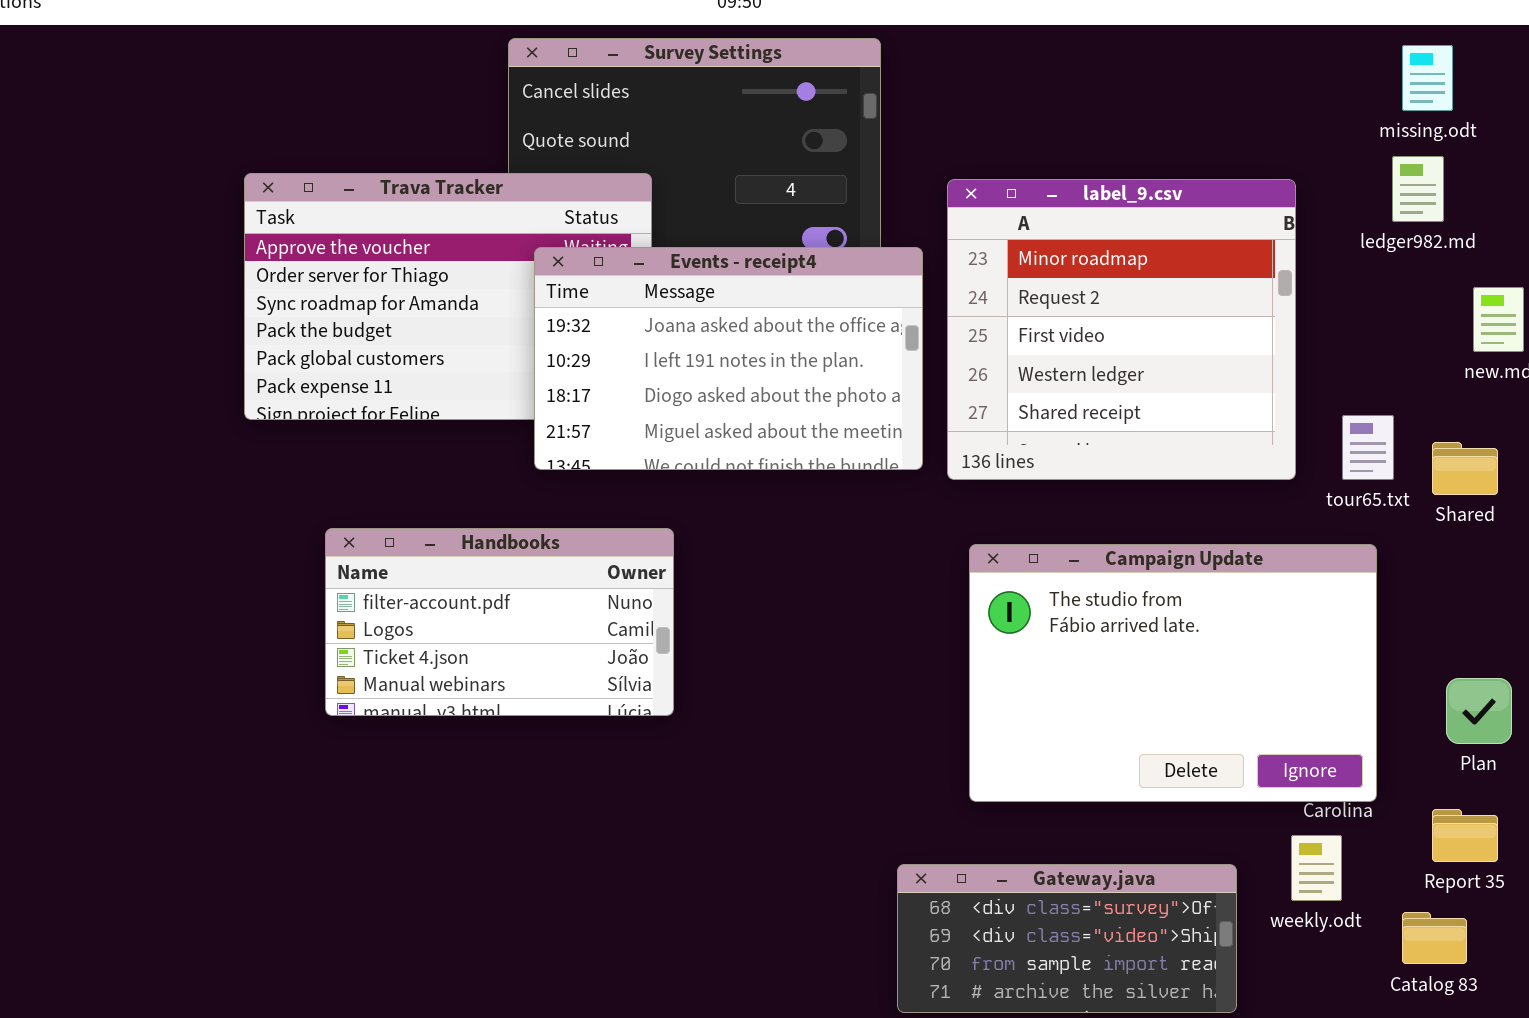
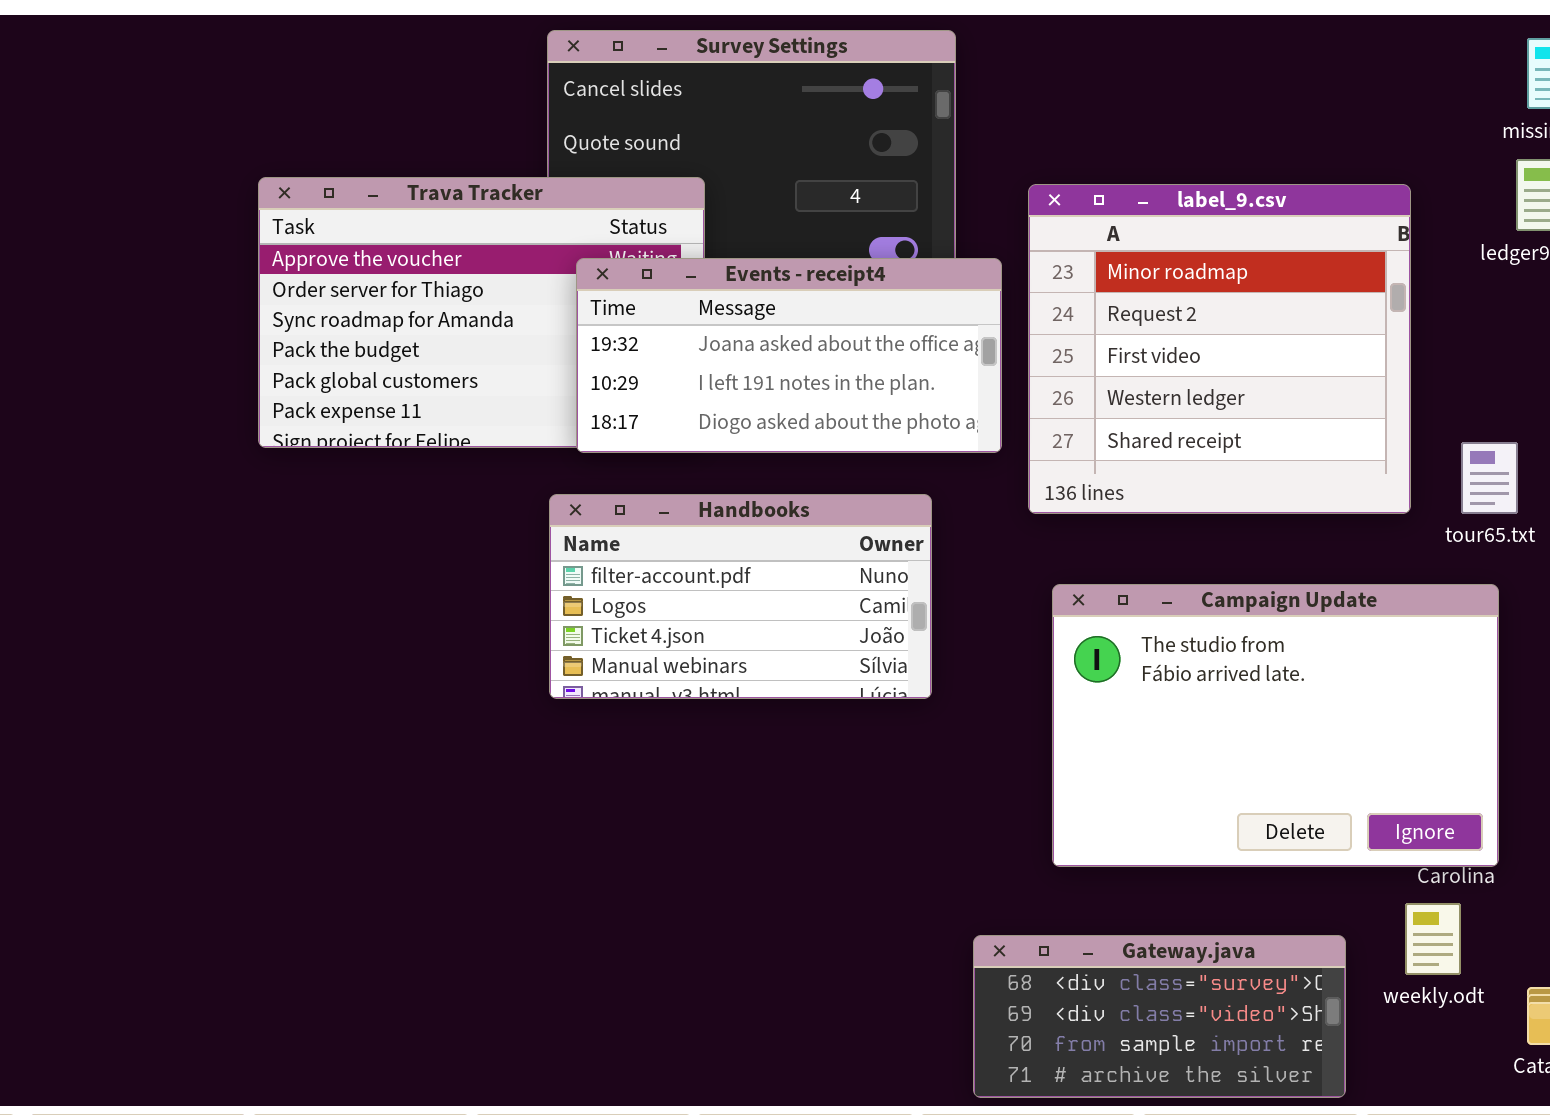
Events - receipt4: [534,247,923,470] -> [576,258,1002,453], resized
Handbooks: [325,528,674,716] -> [549,494,932,699], moved

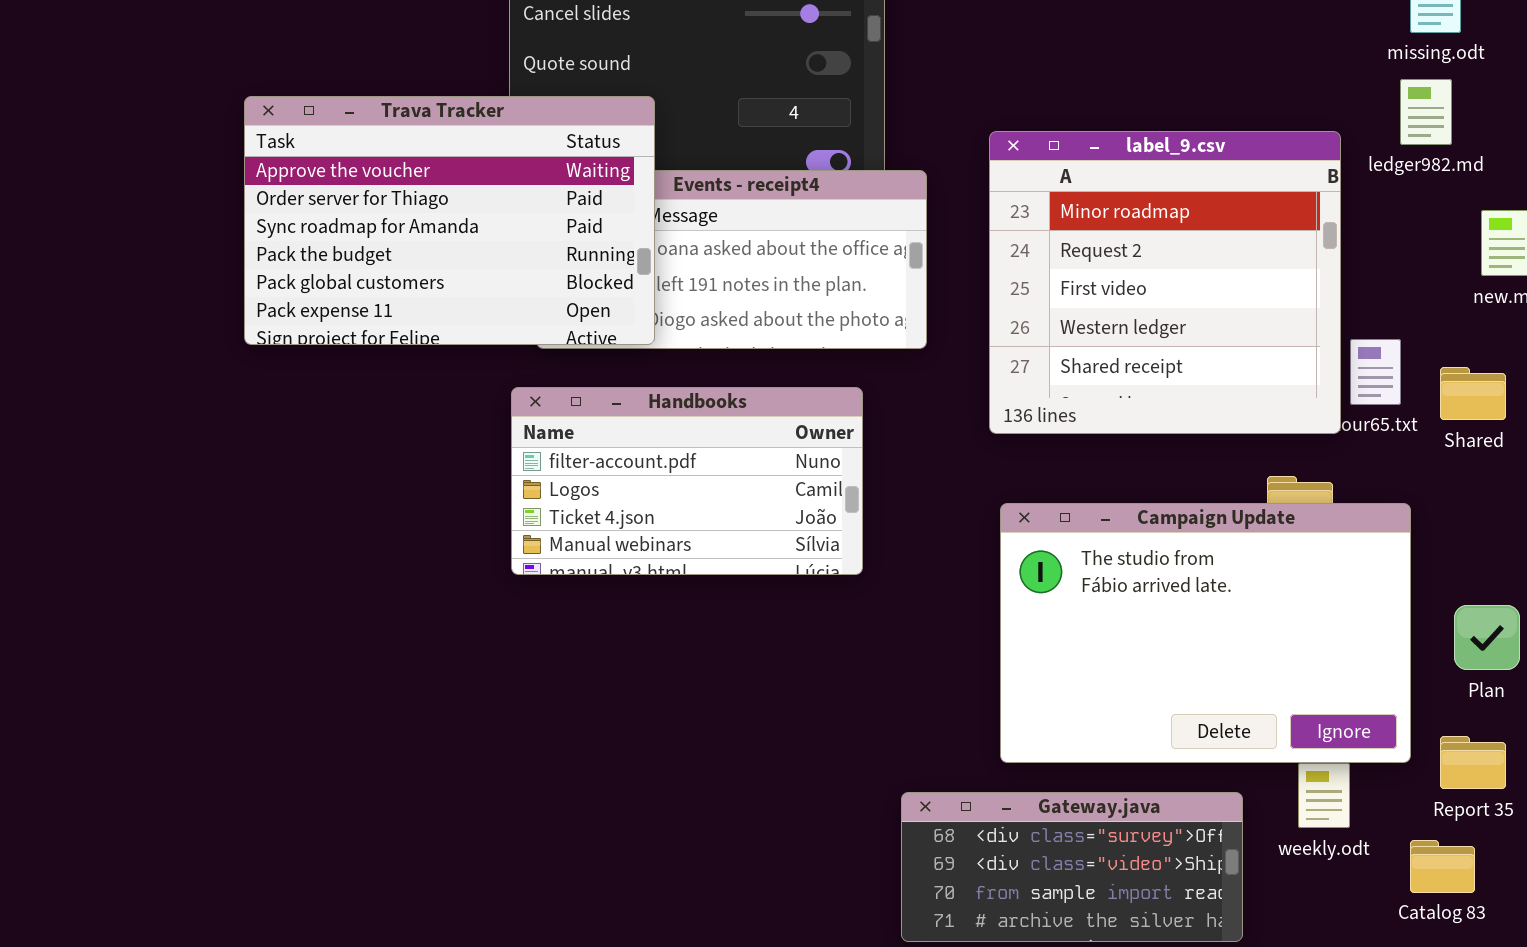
Trava Tracker: [258,177,705,448] -> [244,96,655,345], raised
label_9.csv: [1028,184,1411,514] -> [989,131,1341,434], moved
Campaign Update: [1052,584,1499,867] -> [1000,503,1411,763], moved

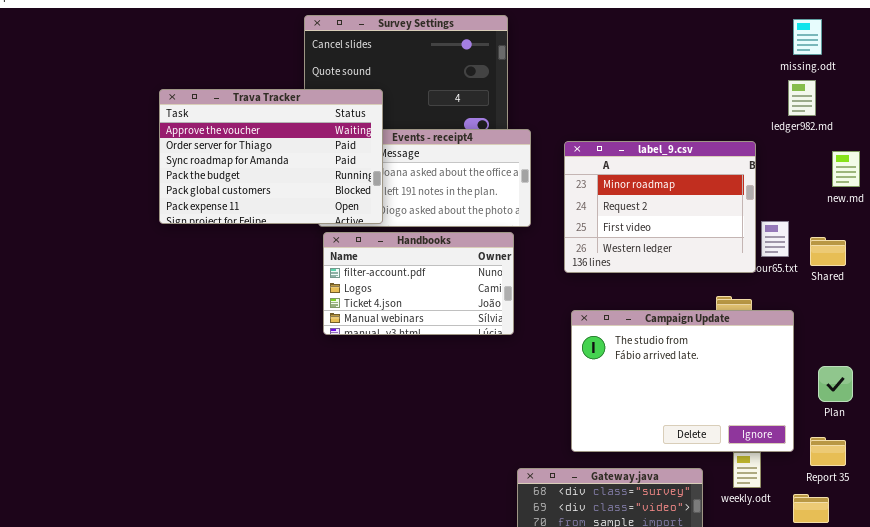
label_9.csv: [989,131,1341,434] -> [564,141,756,273], resized
Handbooks: [511,387,863,575] -> [323,232,514,335], moved

